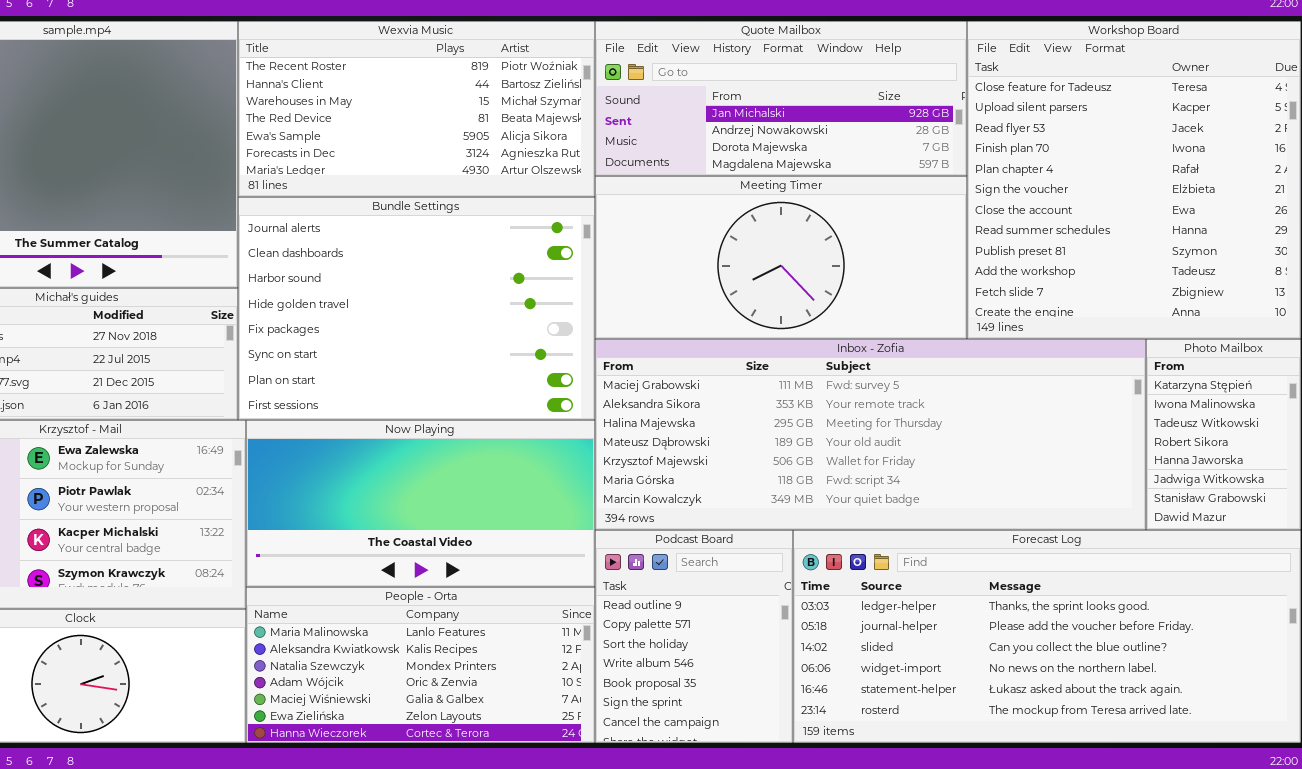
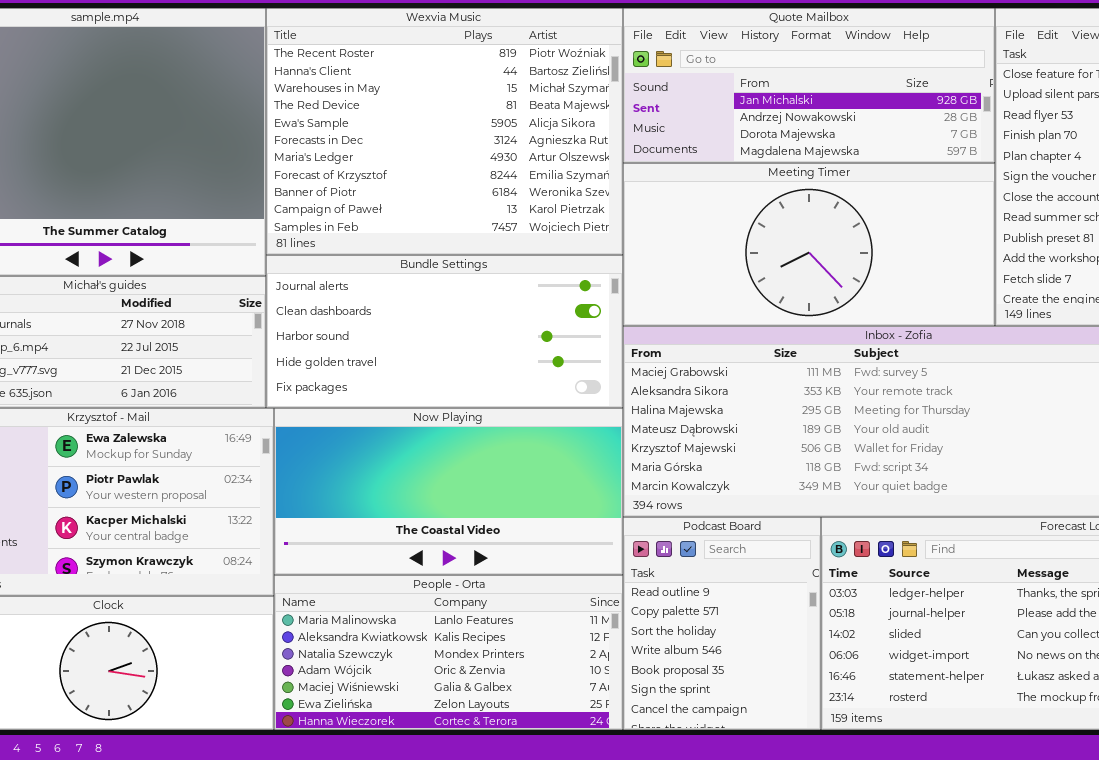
Wexvia Music: [238,21,595,197] -> [266,8,623,255], resized
Bundle Settings: [238,197,595,420] -> [266,255,623,408], resized

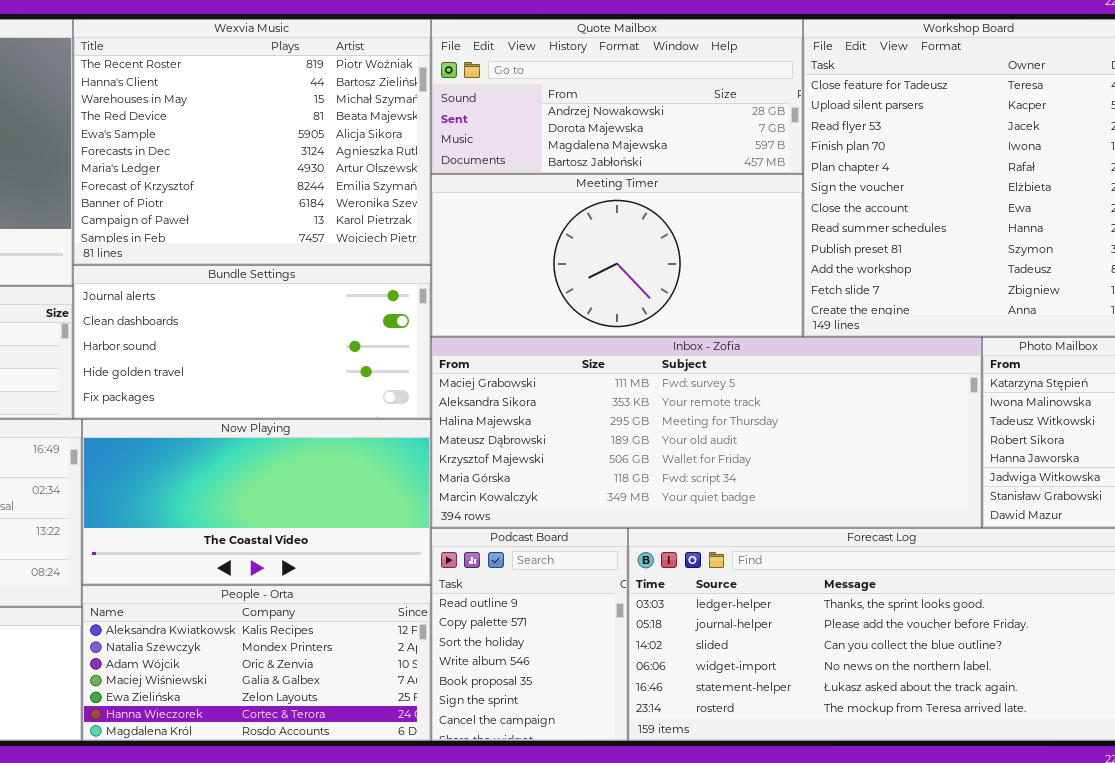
Quote Mailbox: [623,8,995,163] -> [431,19,803,174], scrolled down 1 row
People - Orta: [274,575,623,730] -> [82,585,431,741], scrolled down 1 row

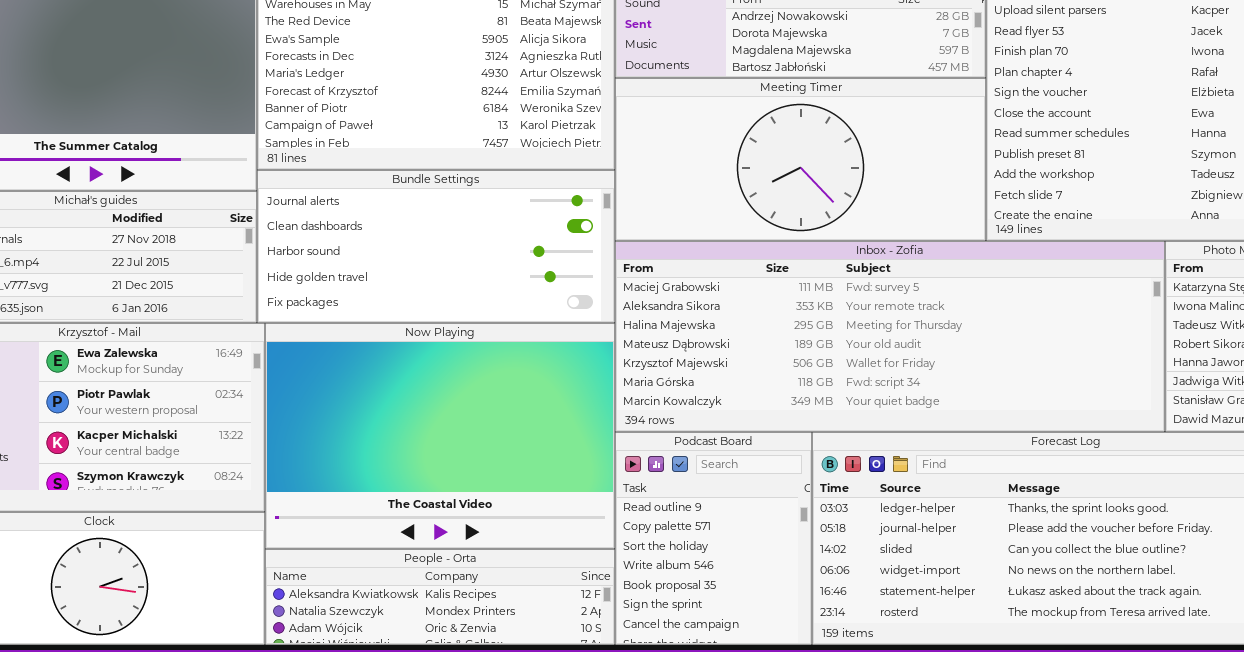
Now Playing: [82,419,431,585] -> [265,323,615,549], resized
People - Orta: [82,585,431,741] -> [265,549,615,645], resized

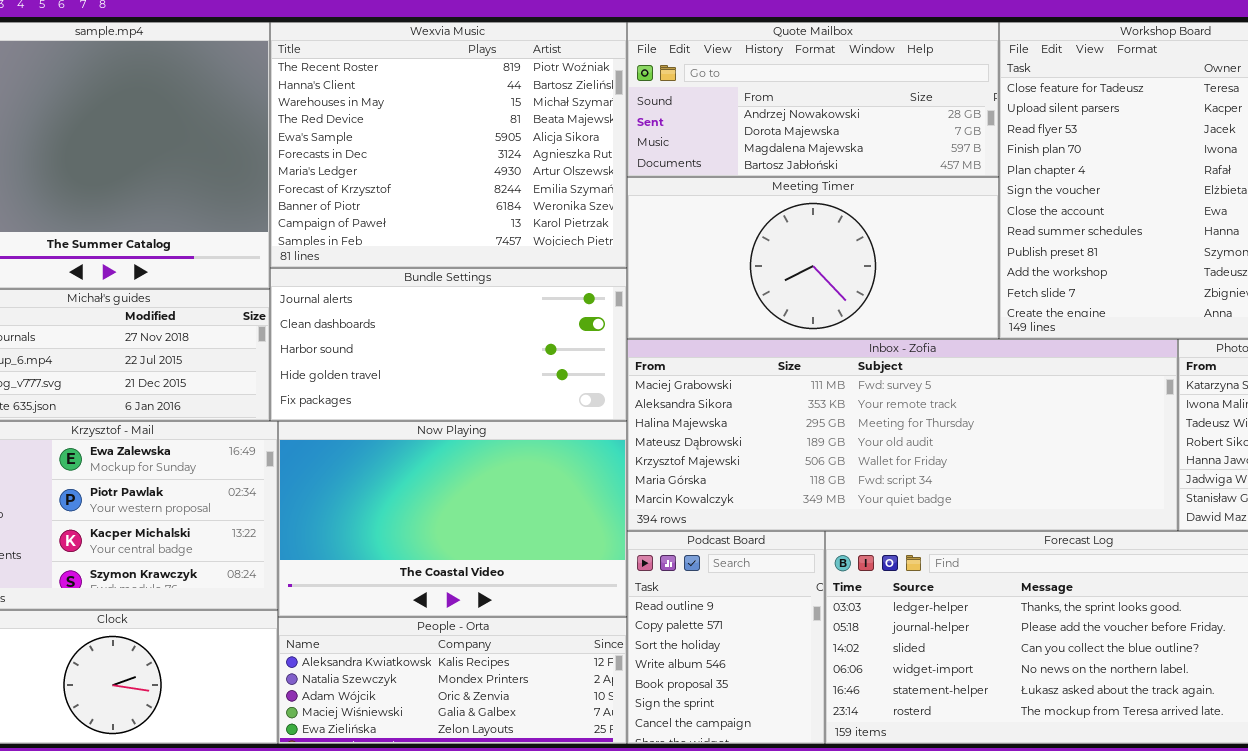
Now Playing: [265,323,615,549] -> [278,421,627,617], resized
People - Orta: [265,549,615,645] -> [278,617,627,744], resized

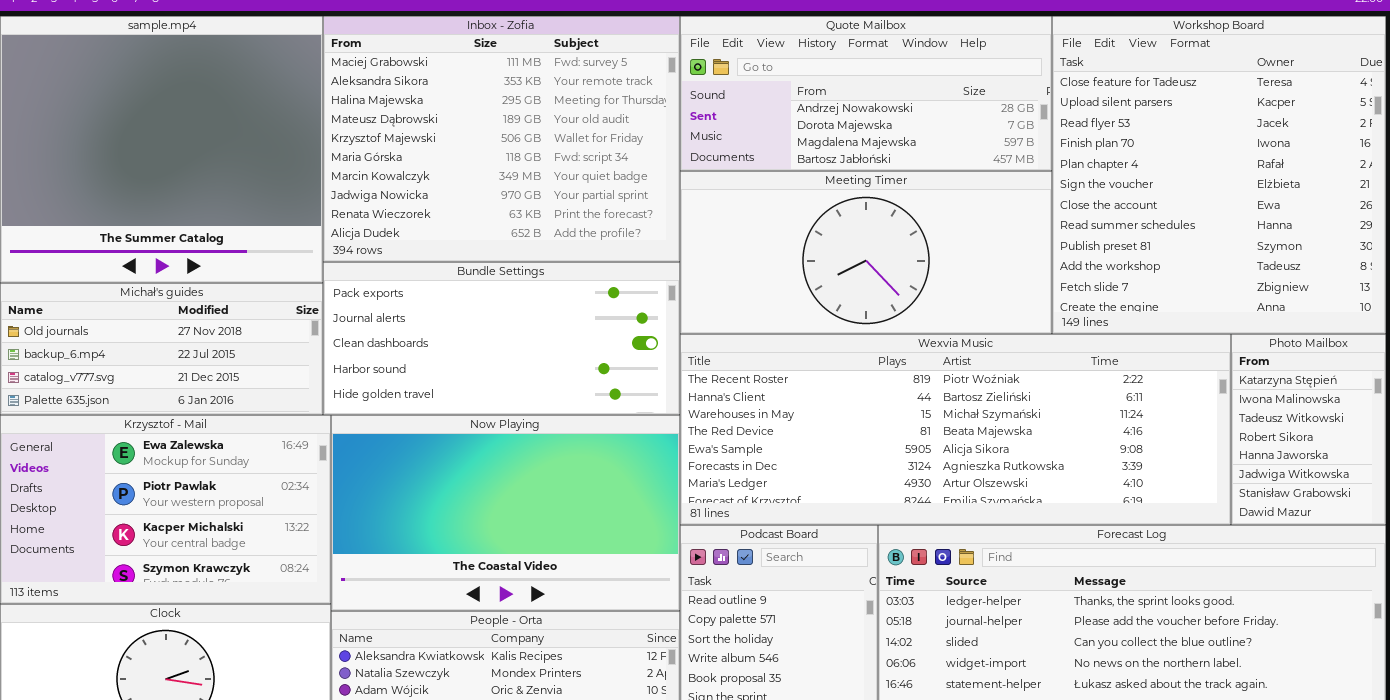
Wexvia Music: [270,22,627,268] -> [680,334,1231,525], moved, resized
Bundle Settings: [270,268,627,421] -> [323,262,680,415], scrolled up 1 row
Inbox - Zofia: [627,339,1178,531] -> [323,16,680,262], moved, resized

